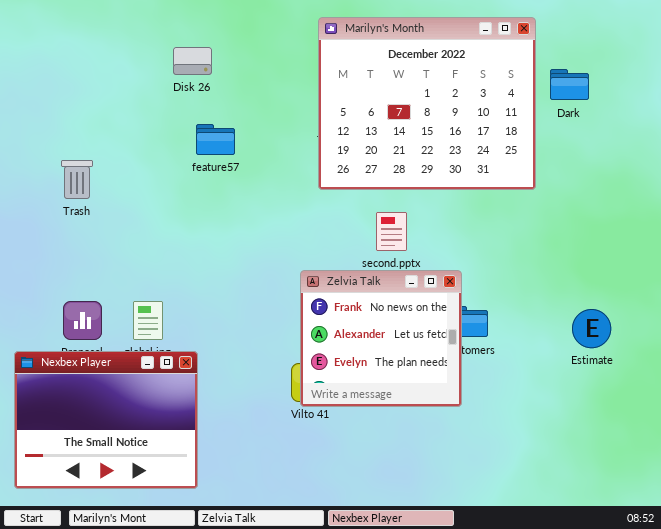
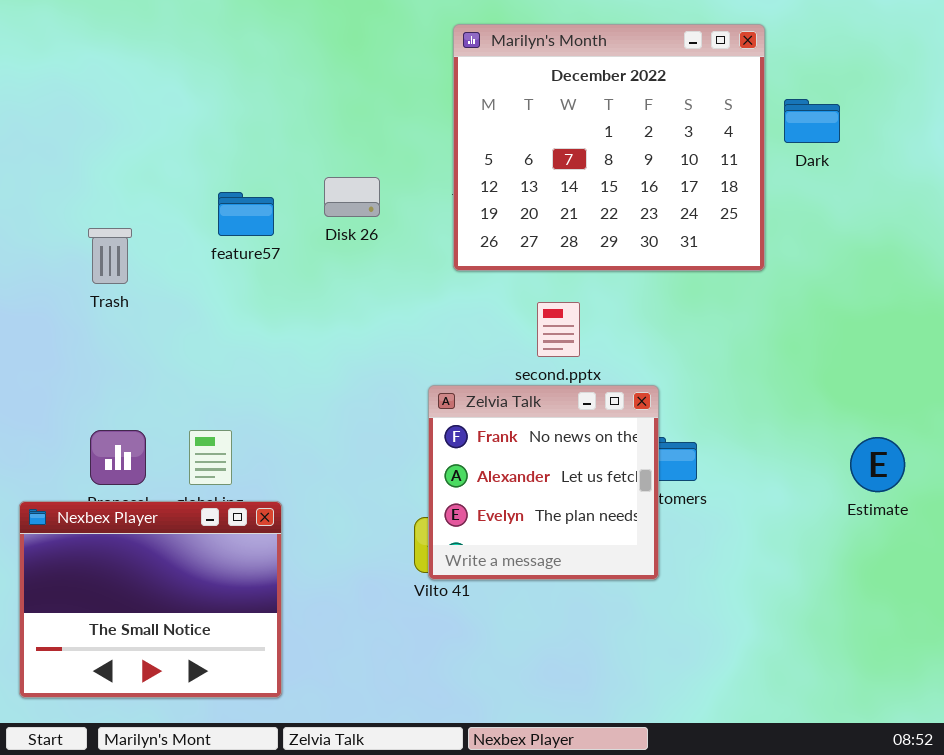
Disk 26: [173,47,212,75] -> [324,177,380,217], moved
feature57: [196,124,235,155] -> [218,192,274,236], moved
Estimate: [572,309,611,348] -> [850,437,905,492], moved

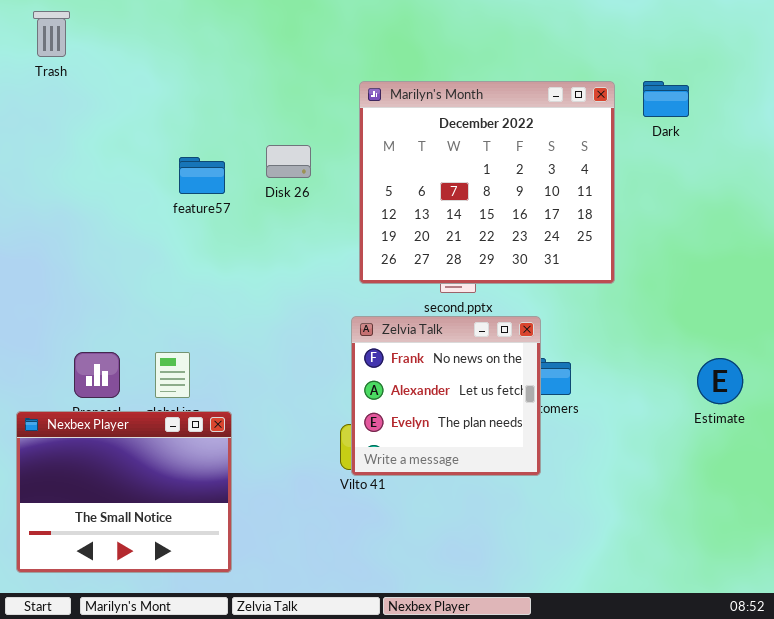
Marilyn's Month: [453,24,765,271] -> [359,81,615,284], moved
Trash: [88,228,132,284] -> [33,11,70,57], moved

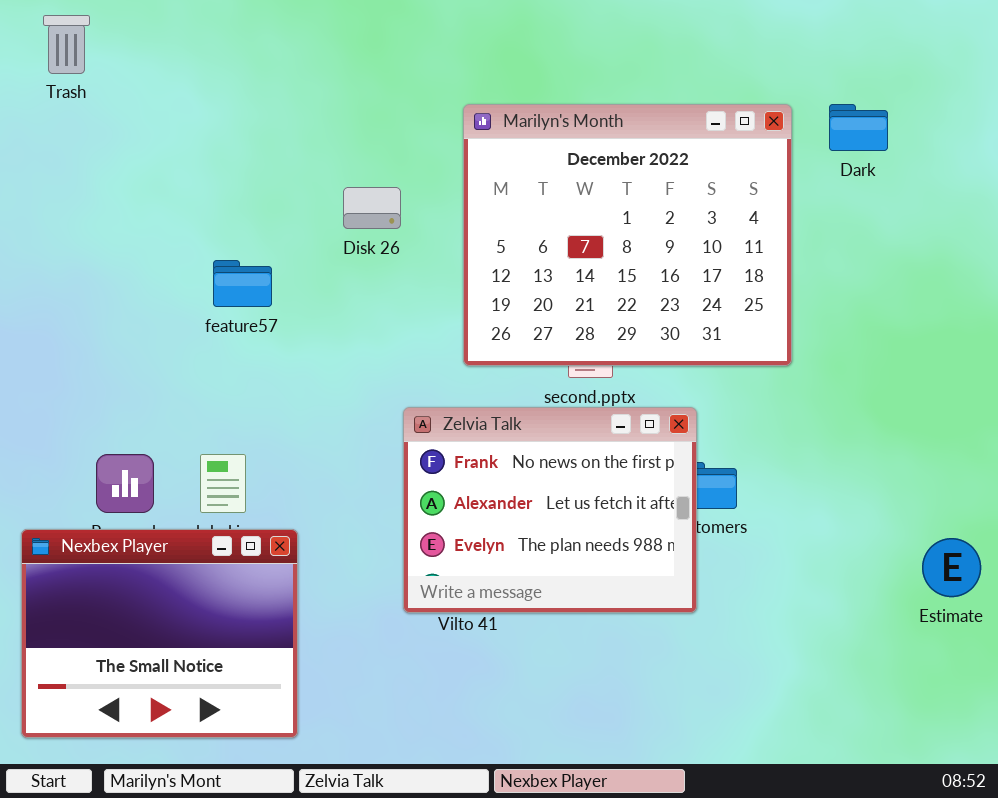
feature57: [179,157,225,194] -> [213,260,272,307], moved
Zelvia Talk: [351,316,541,476] -> [403,407,697,613], resized
Estimate: [697,358,743,404] -> [922,538,981,597], moved

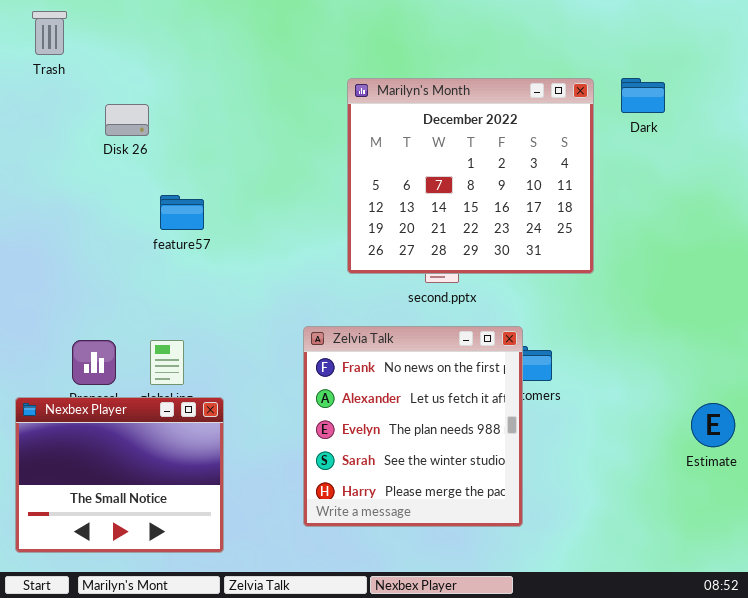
Disk 26: [343,187,401,229] -> [105,104,149,136], moved
Zelvia Talk: [403,407,697,613] -> [303,326,523,527], moved, resized

